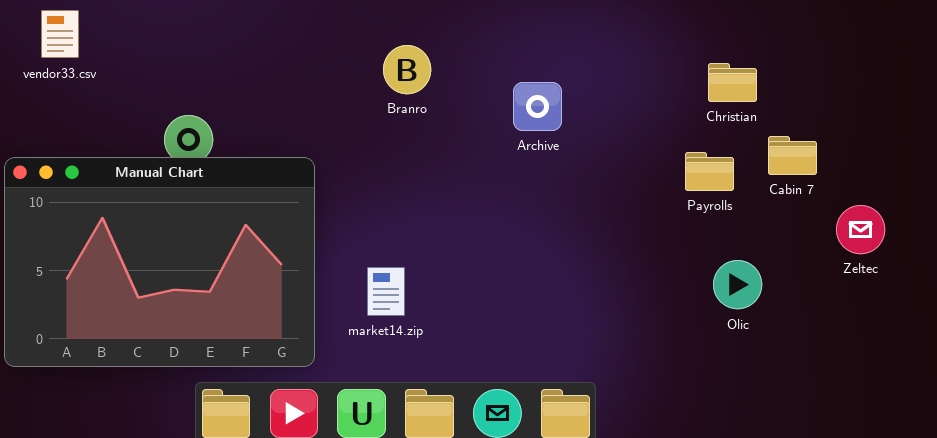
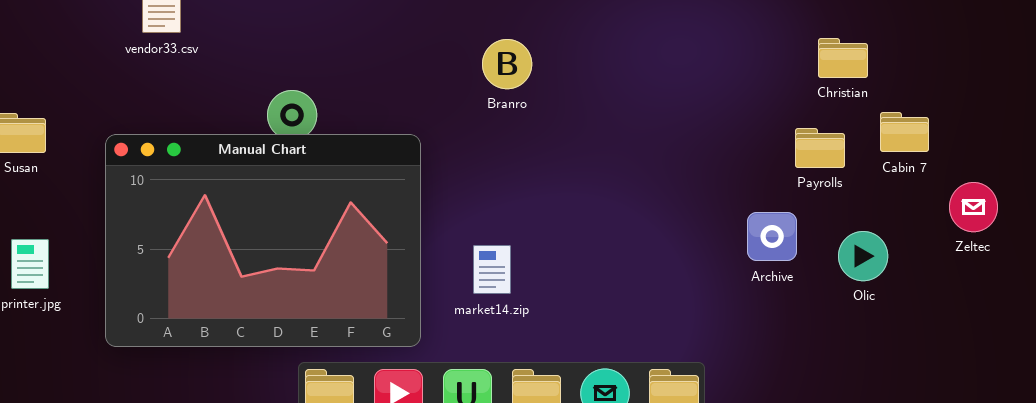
Branro: [383,45,431,94] -> [482,39,532,89], moved
Archive: [513,82,562,131] -> [747,212,797,261], moved
Olic: [713,260,762,309] -> [838,231,888,281], moved

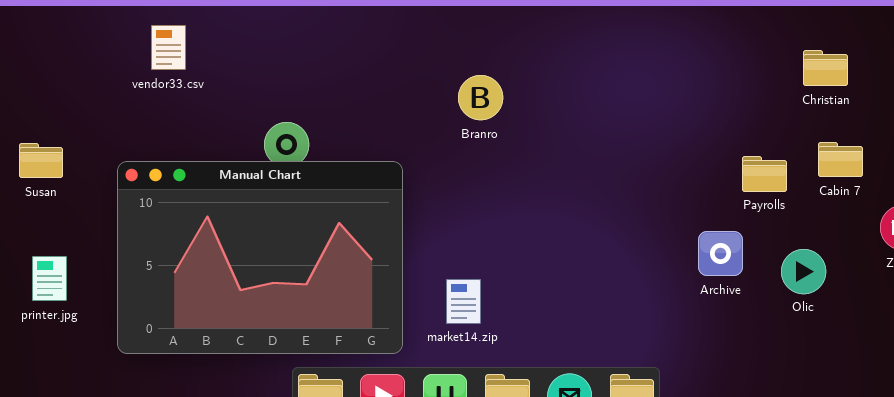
Christian: [818,38,868,78] -> [803,50,848,86], moved
market14.zip: [473,245,511,294] -> [446,279,481,324], moved

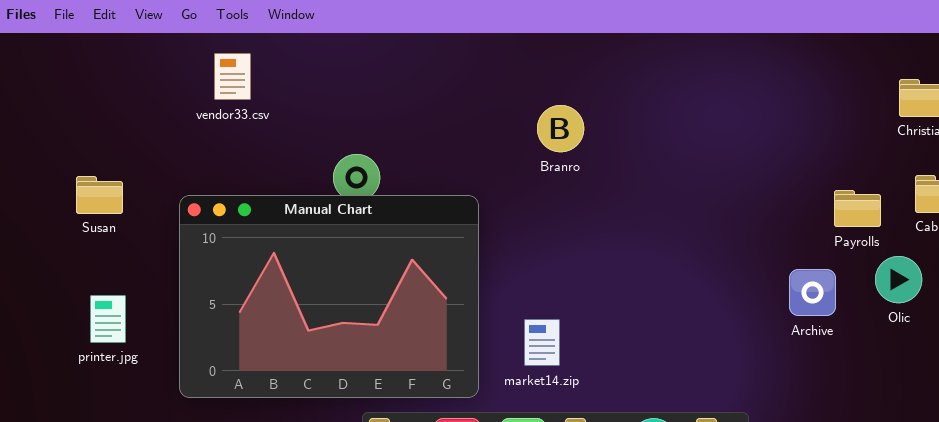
Olic: [781,249,826,294] -> [875,256,922,303], moved

